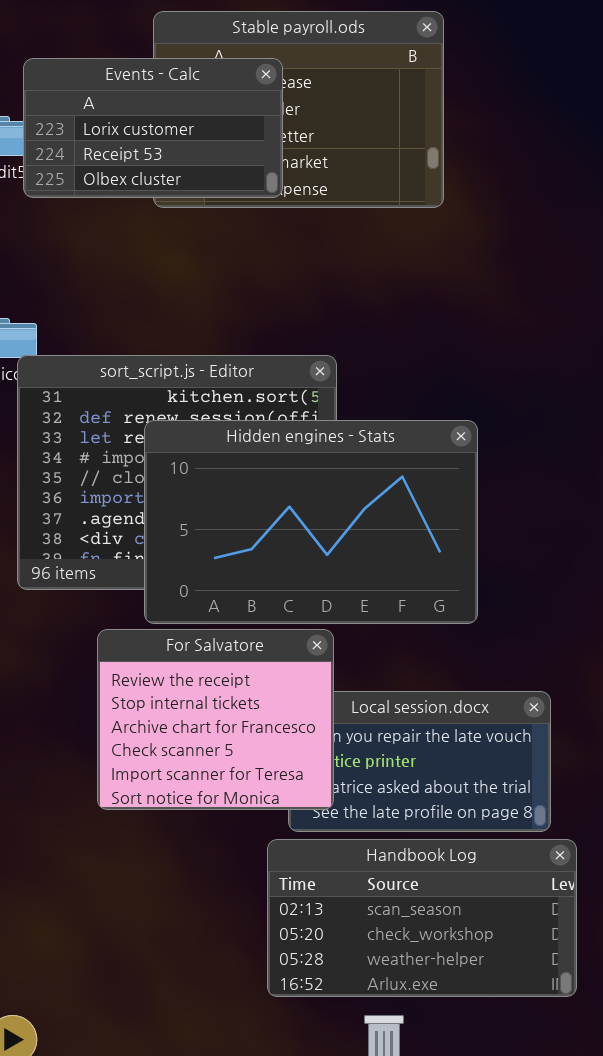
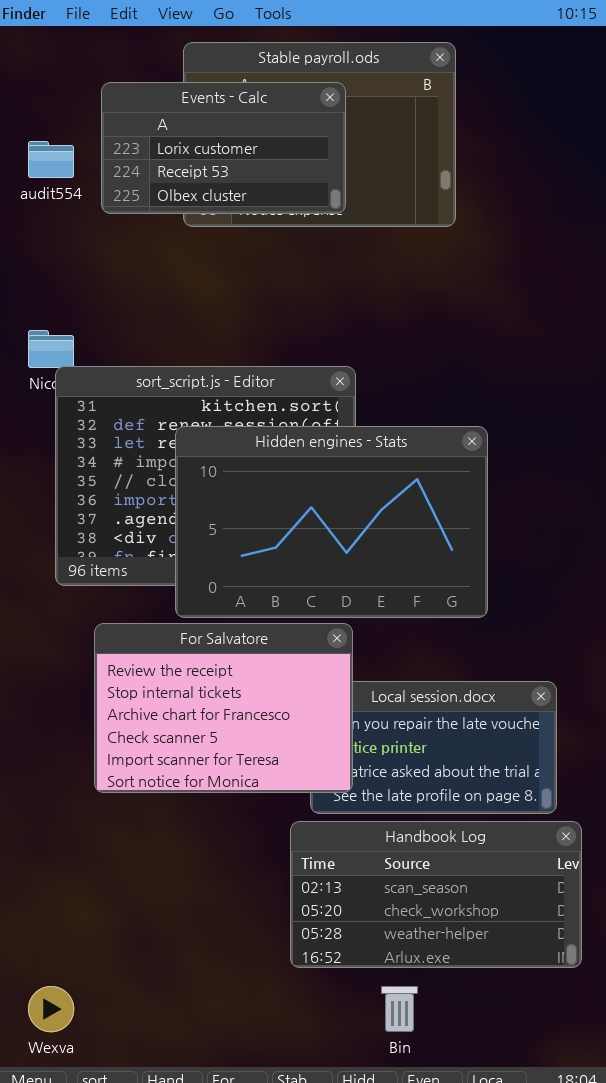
Events - Calc: [23,58,283,198] -> [101,82,346,214], moved
For Salvatore: [97,629,334,810] -> [94,623,353,793], resized

